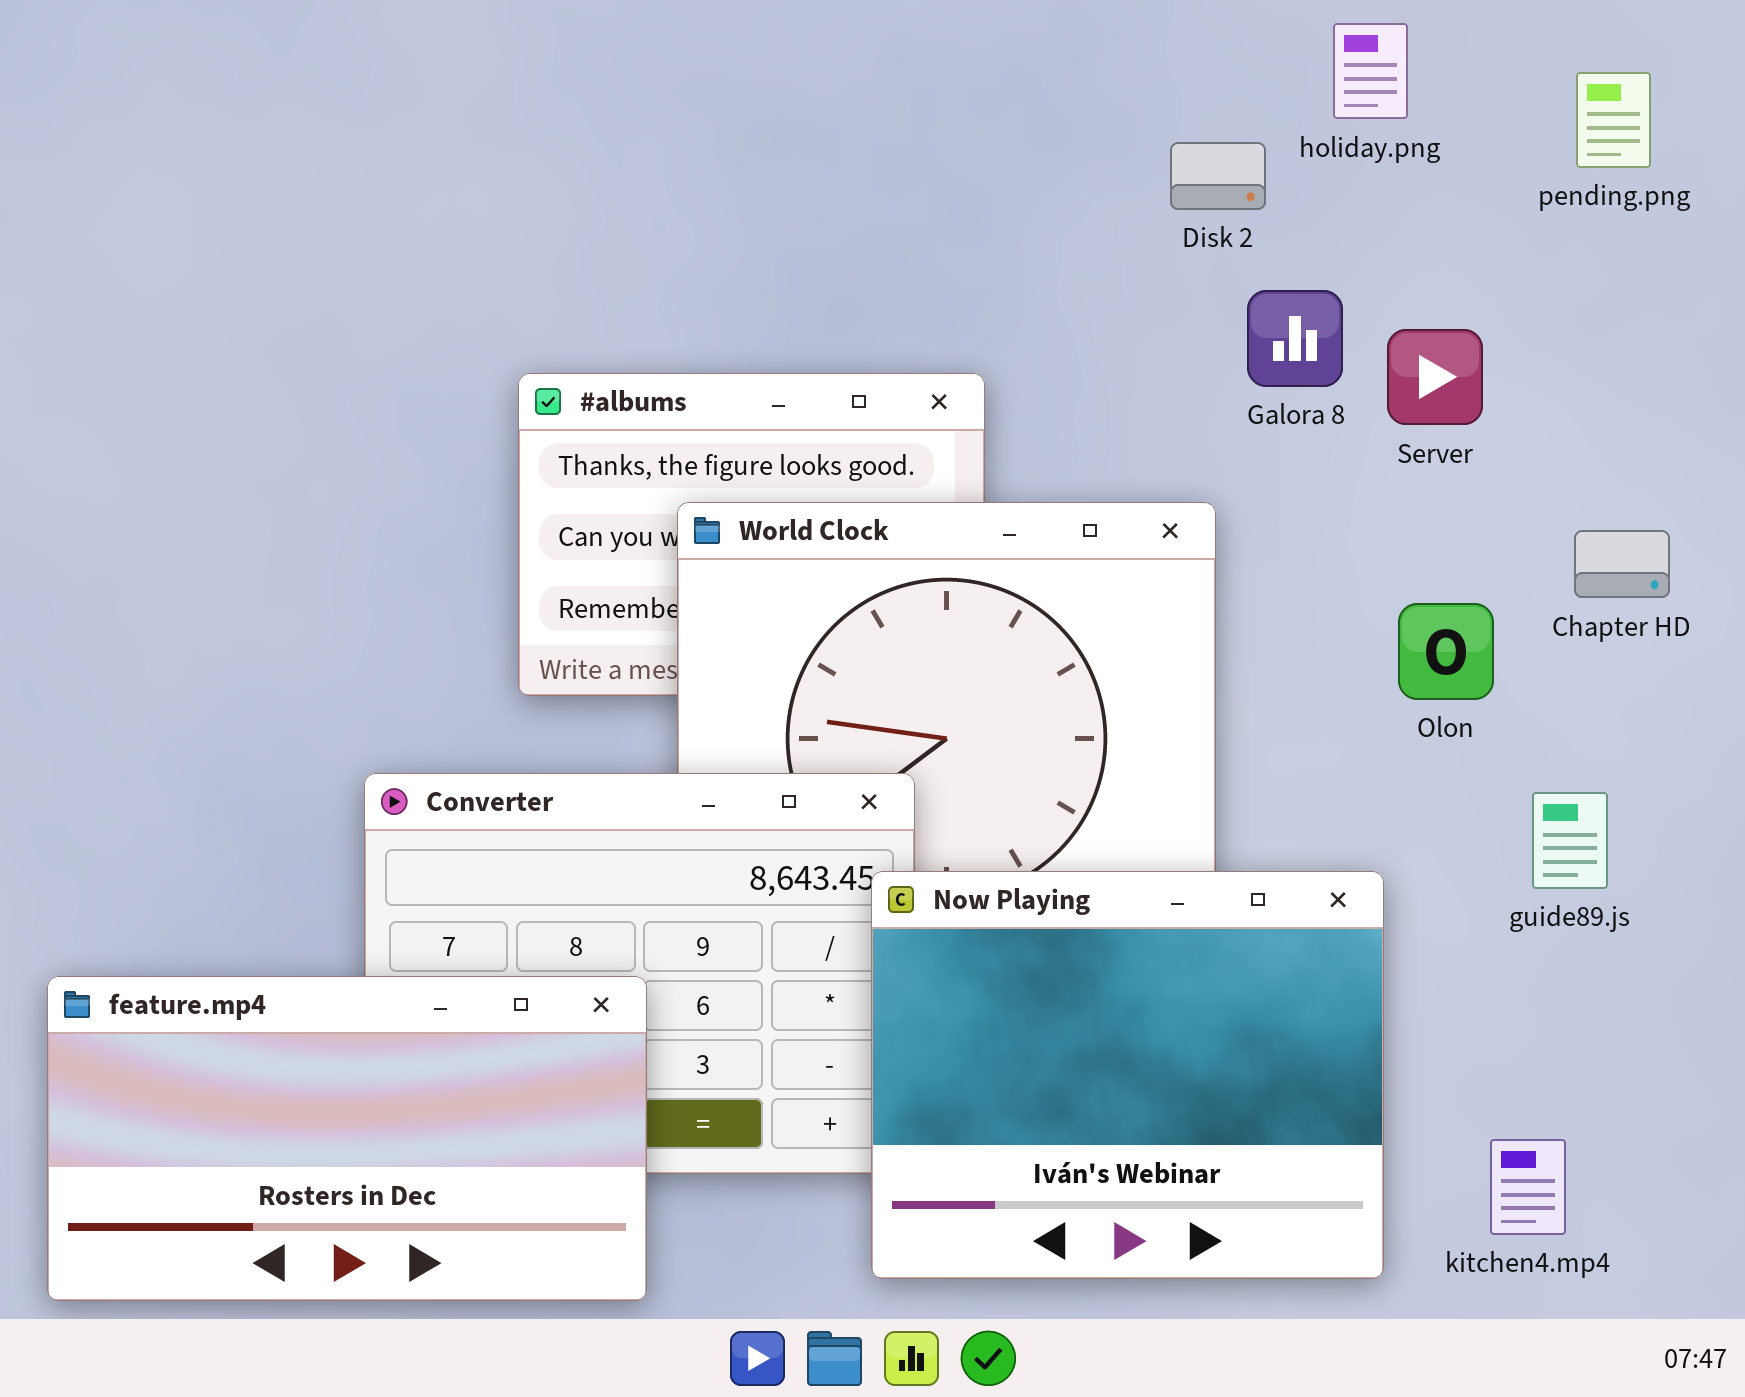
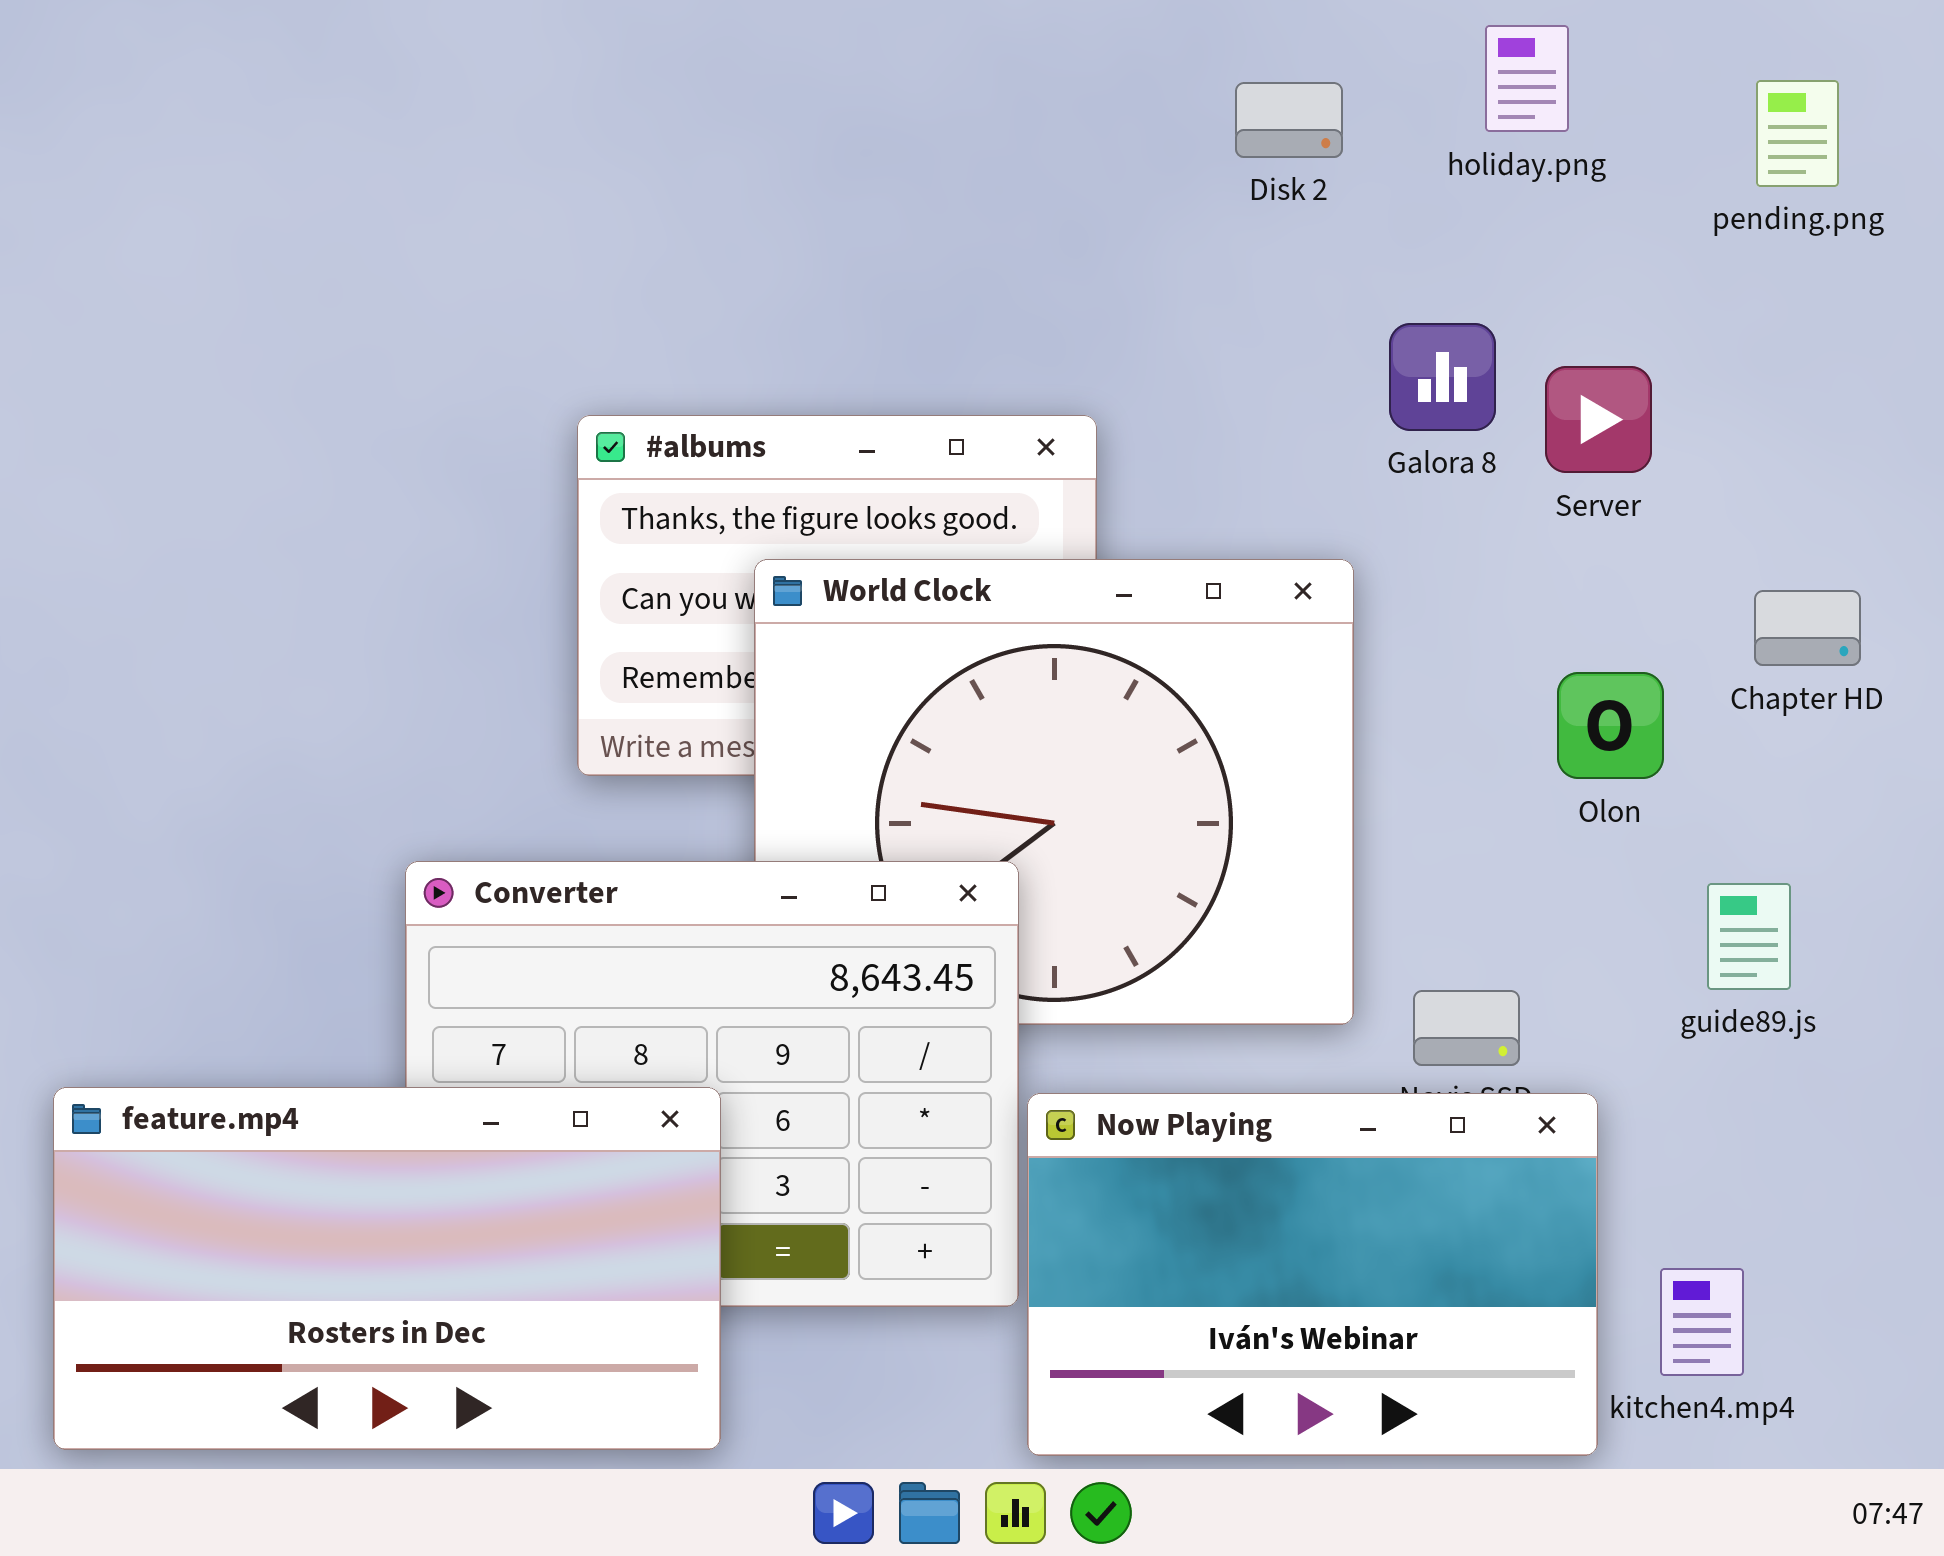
Disk 2: [1170,142,1266,210] -> [1235,82,1343,158], moved
Now Playing: [871,871,1384,1279] -> [1027,1093,1598,1456], moved, resized

